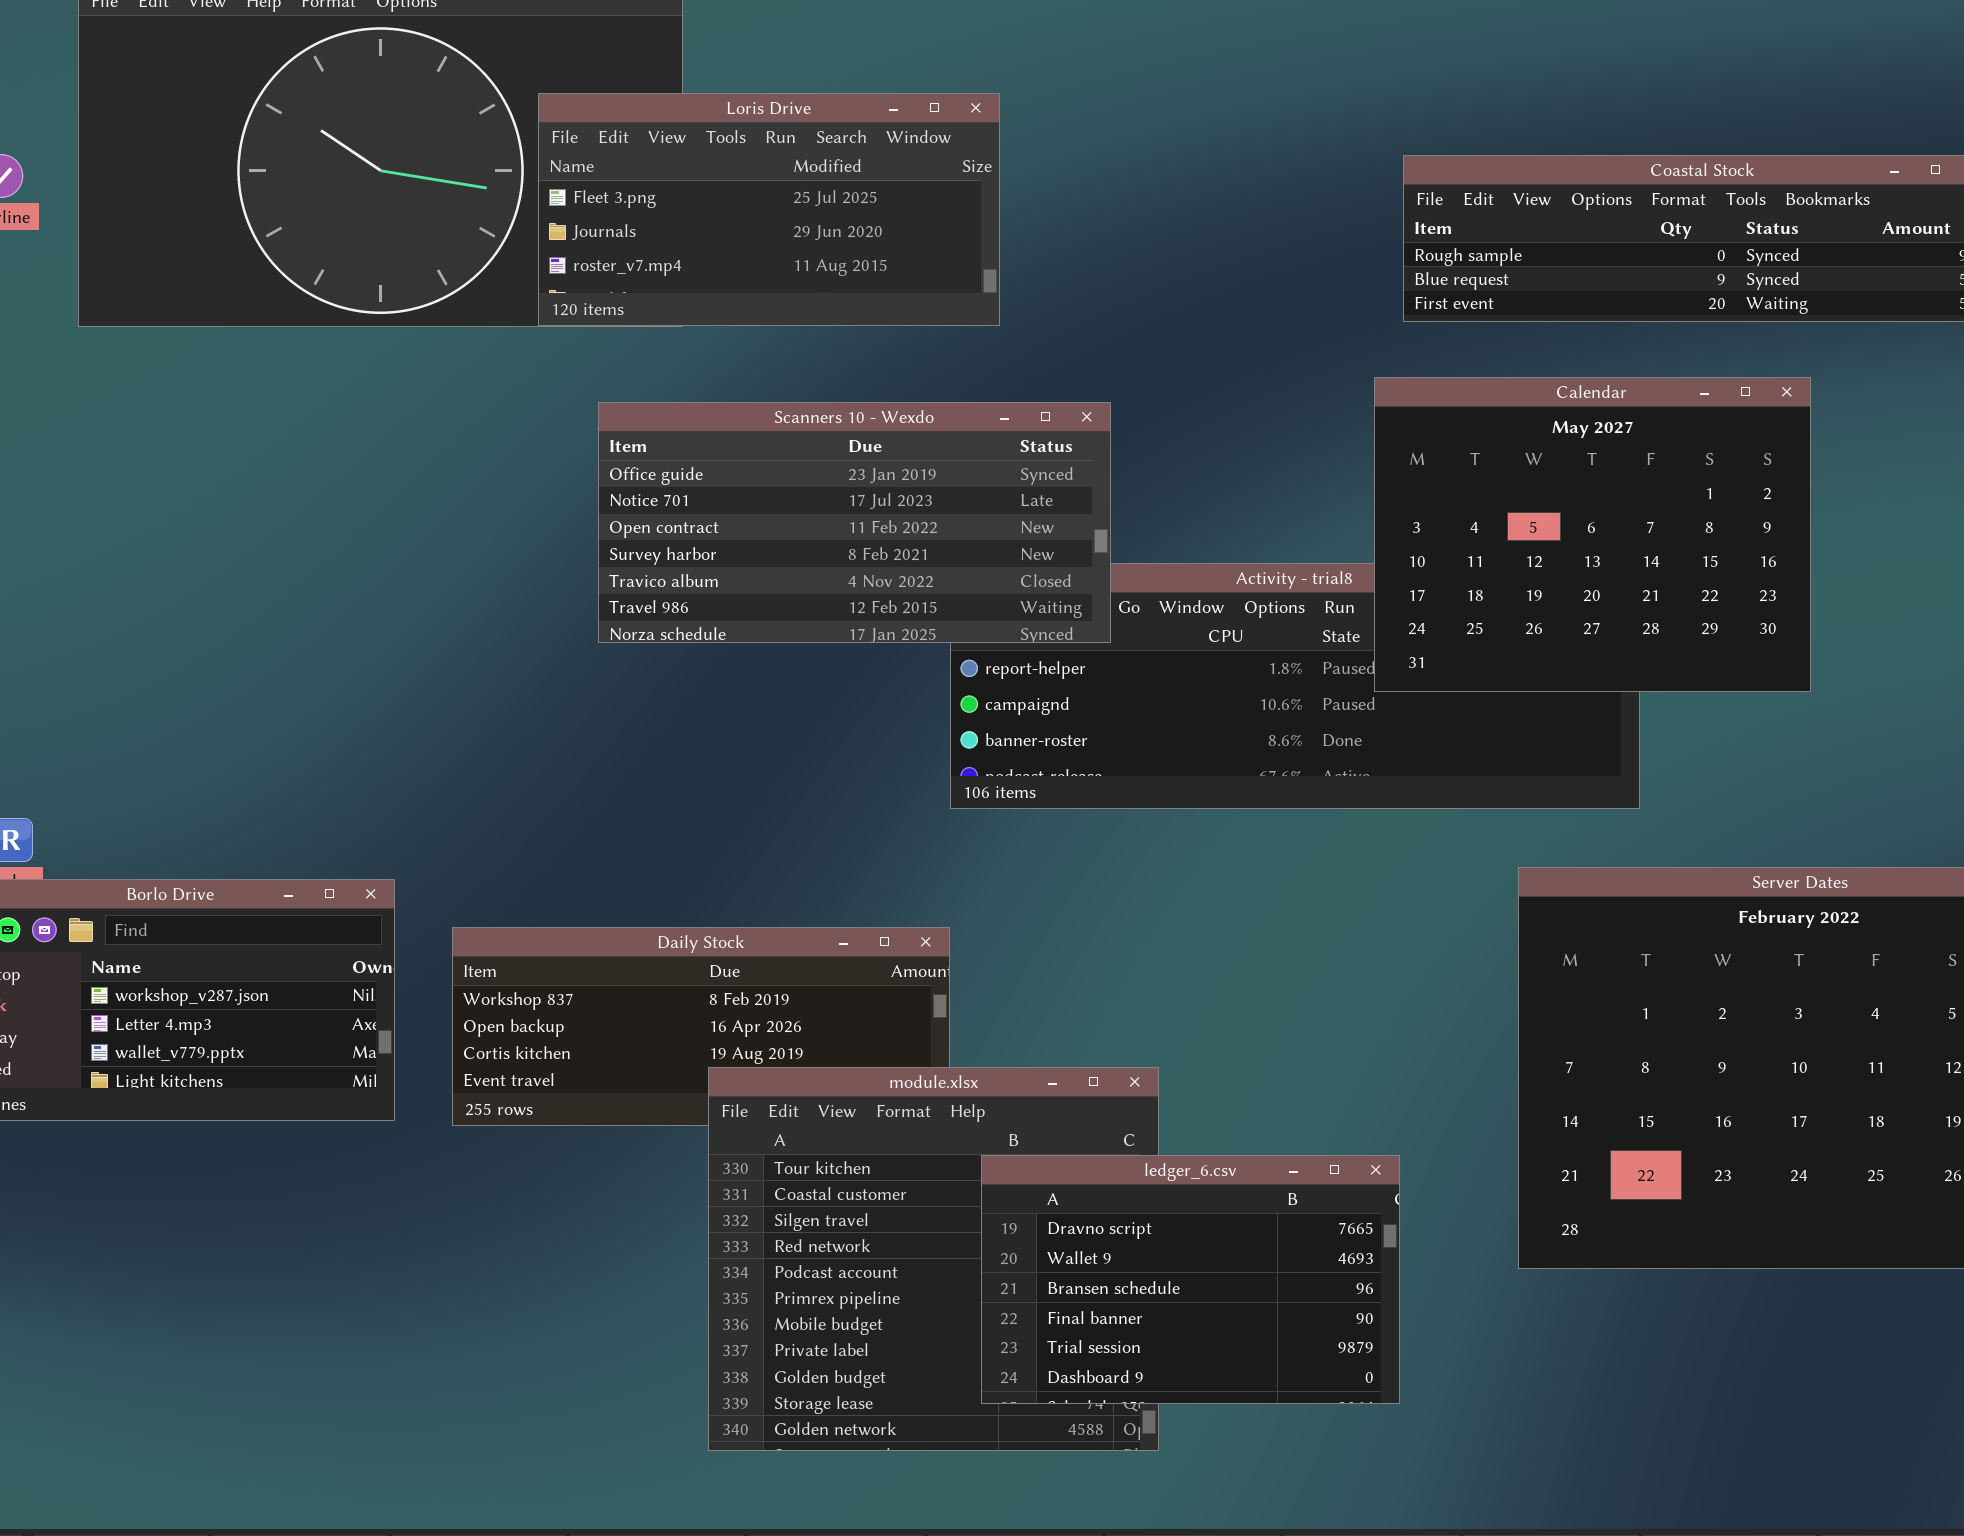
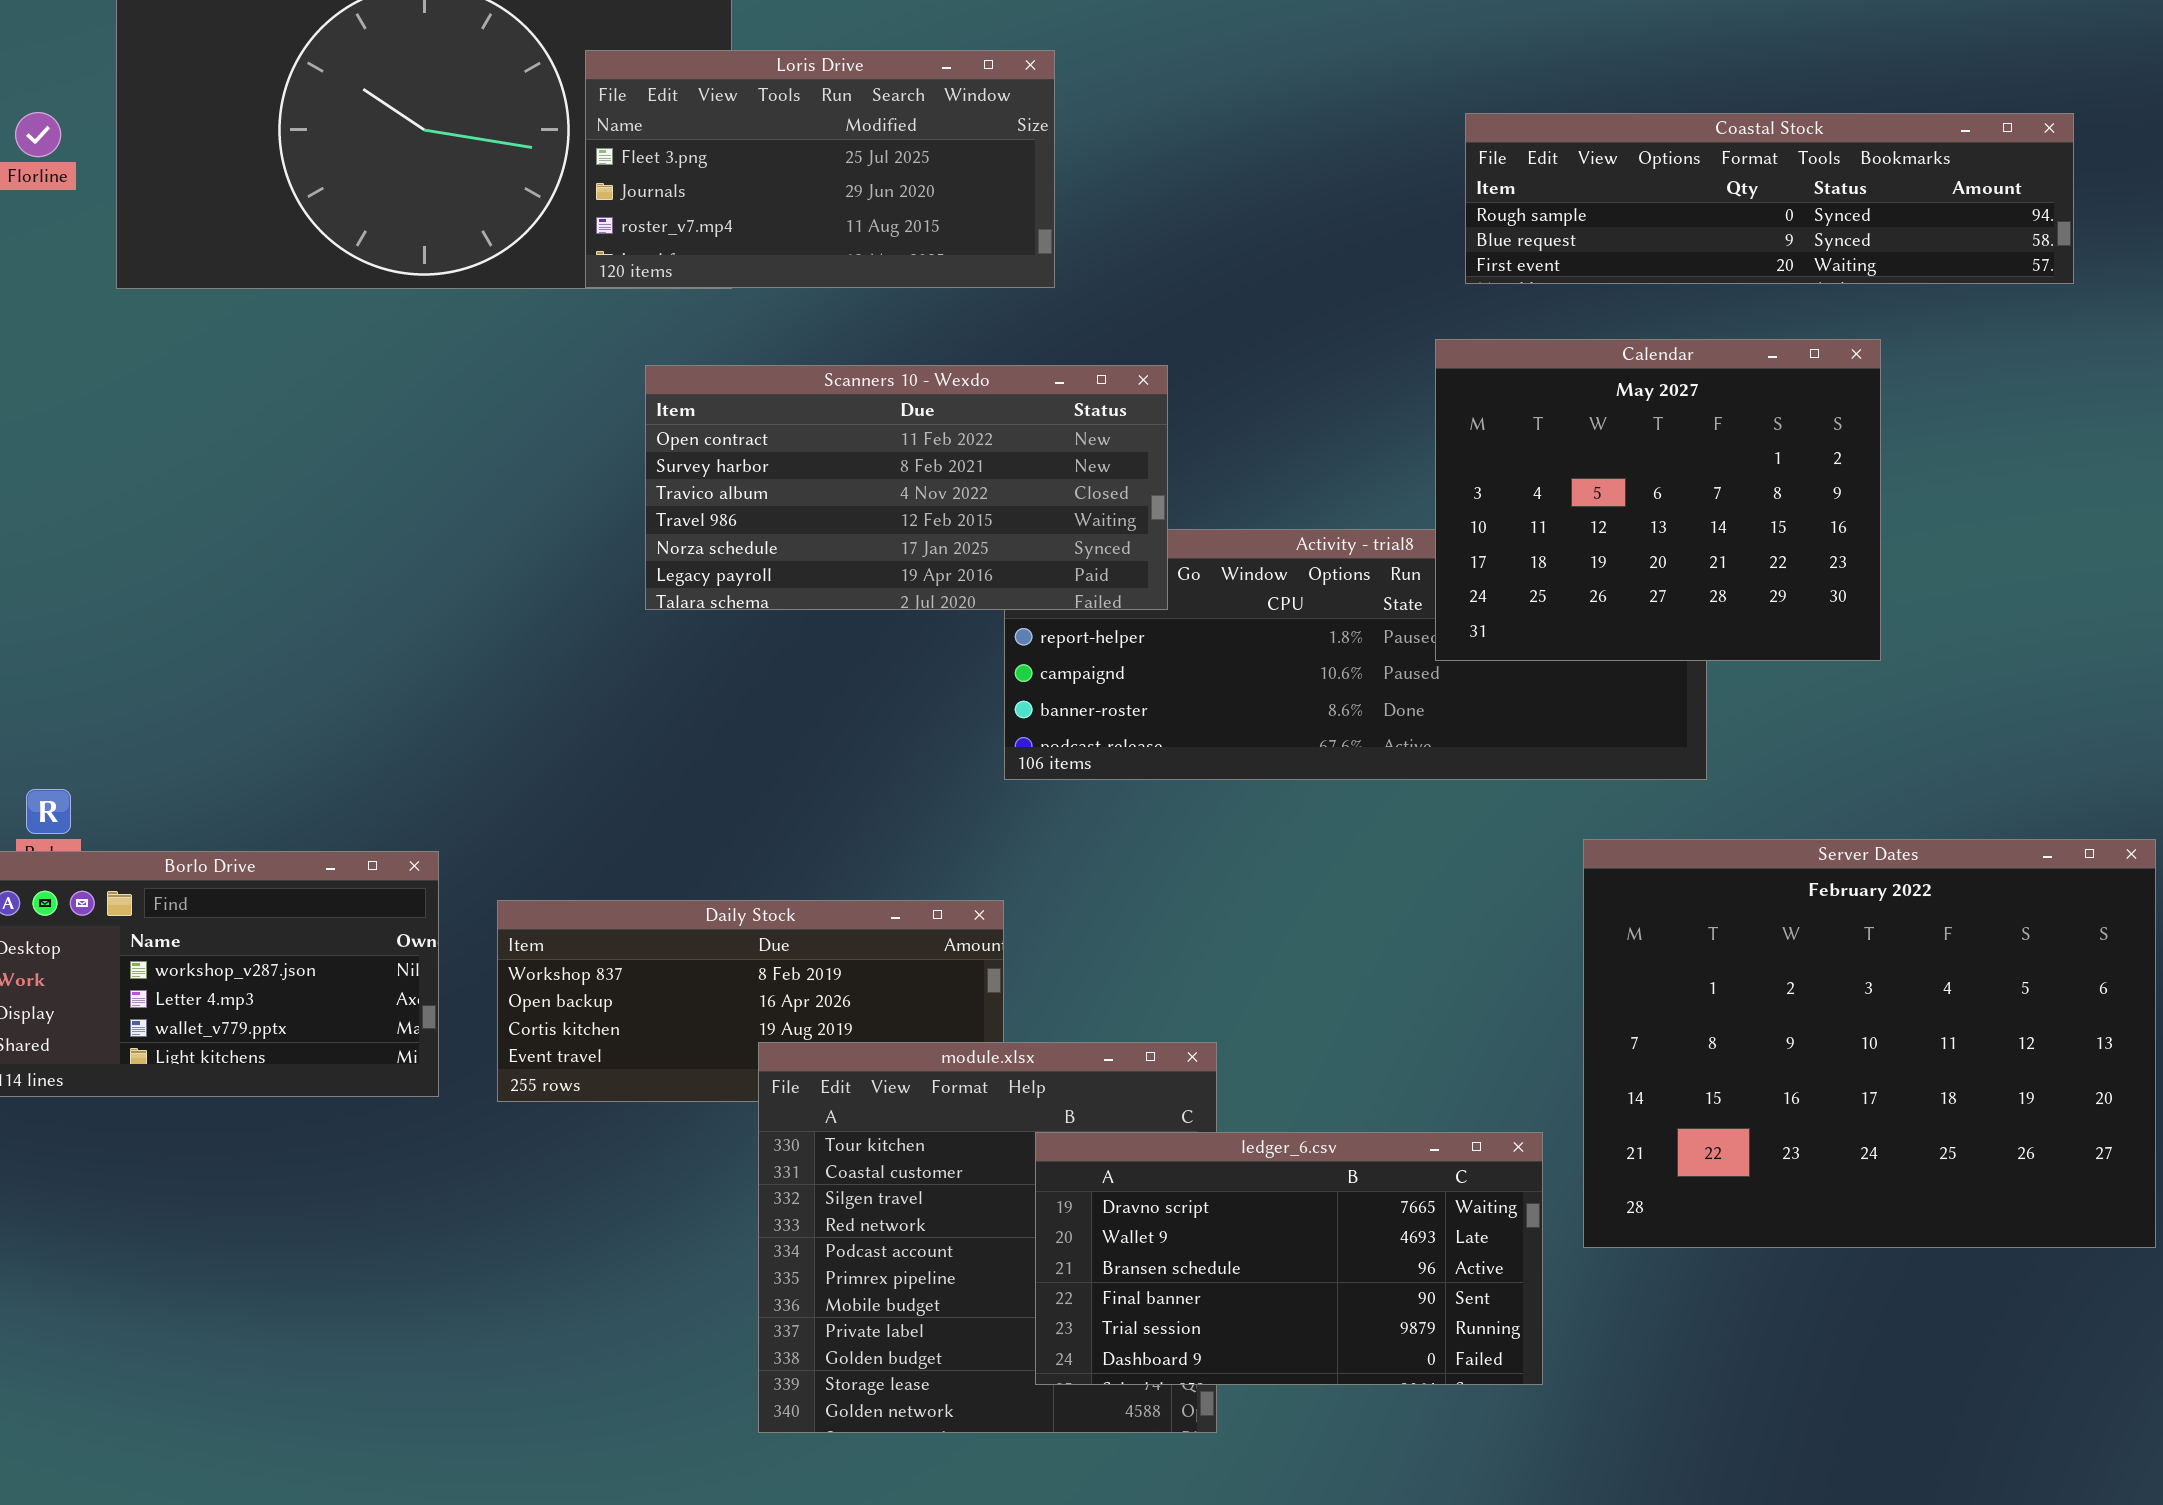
Scanners 10 - Wexdo: [598,402,1111,643] -> [645,365,1168,610], scrolled down 2 rows
ledger_6.csv: [981,1155,1400,1404] -> [1035,1132,1543,1385], resized

